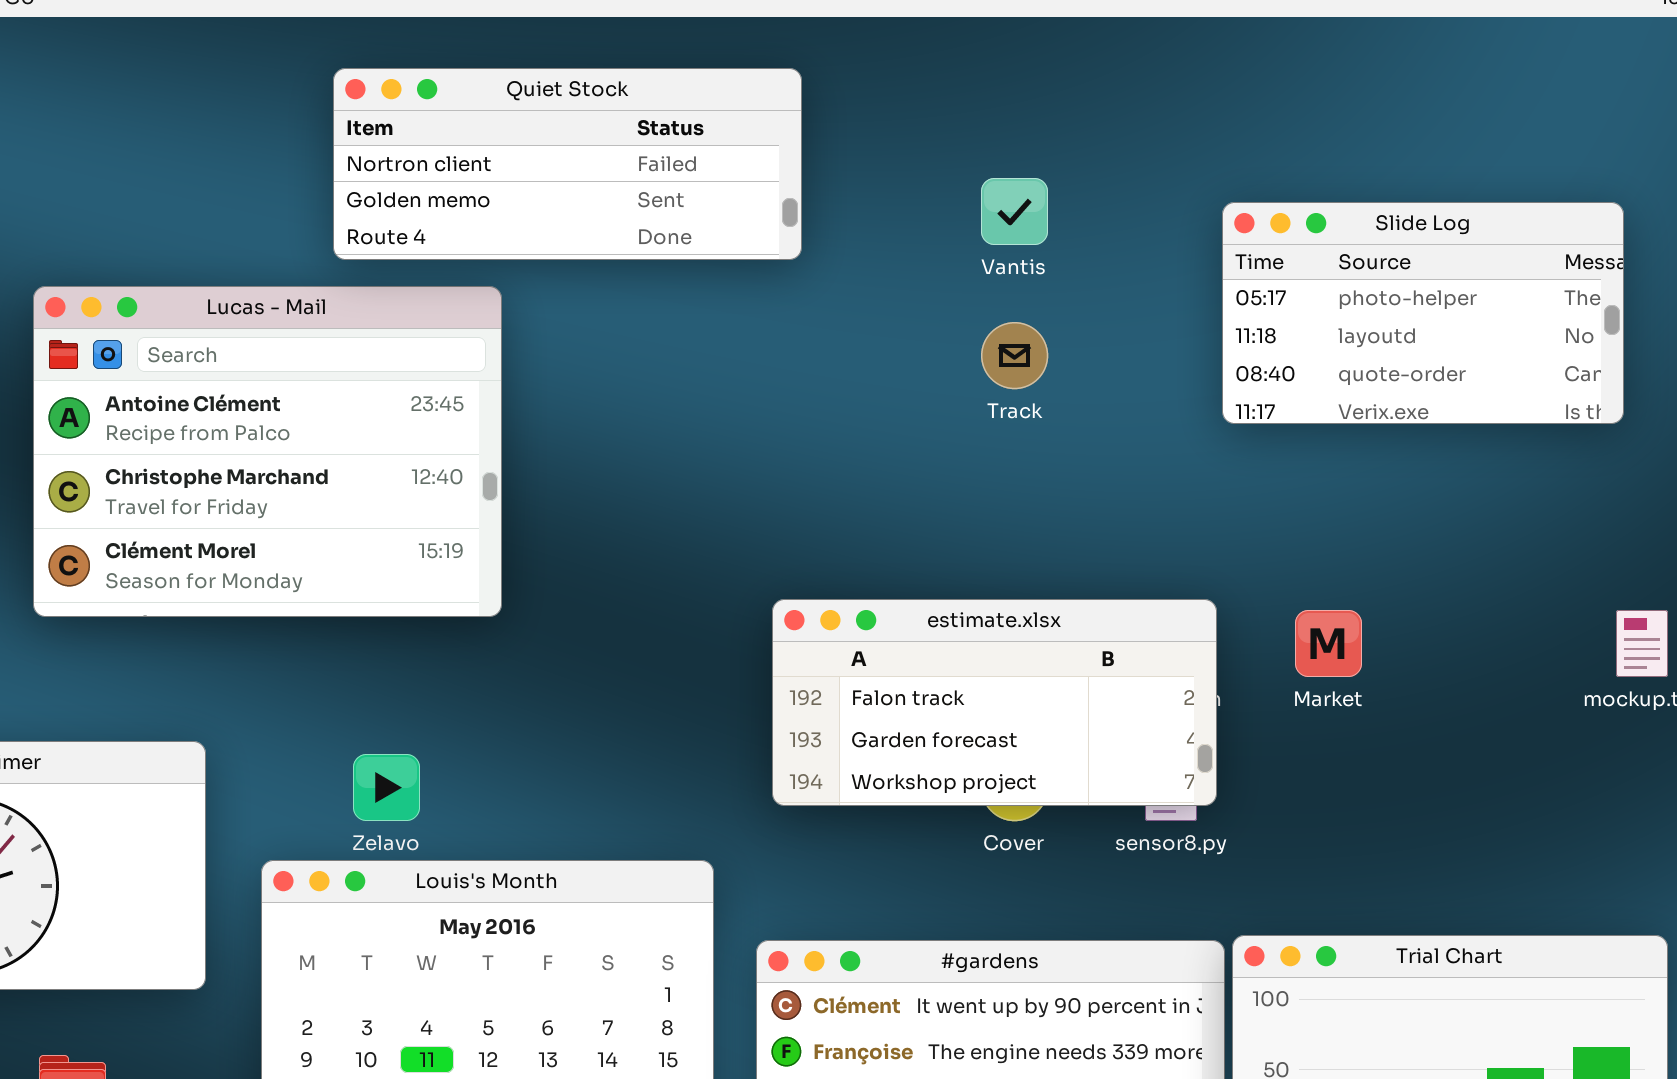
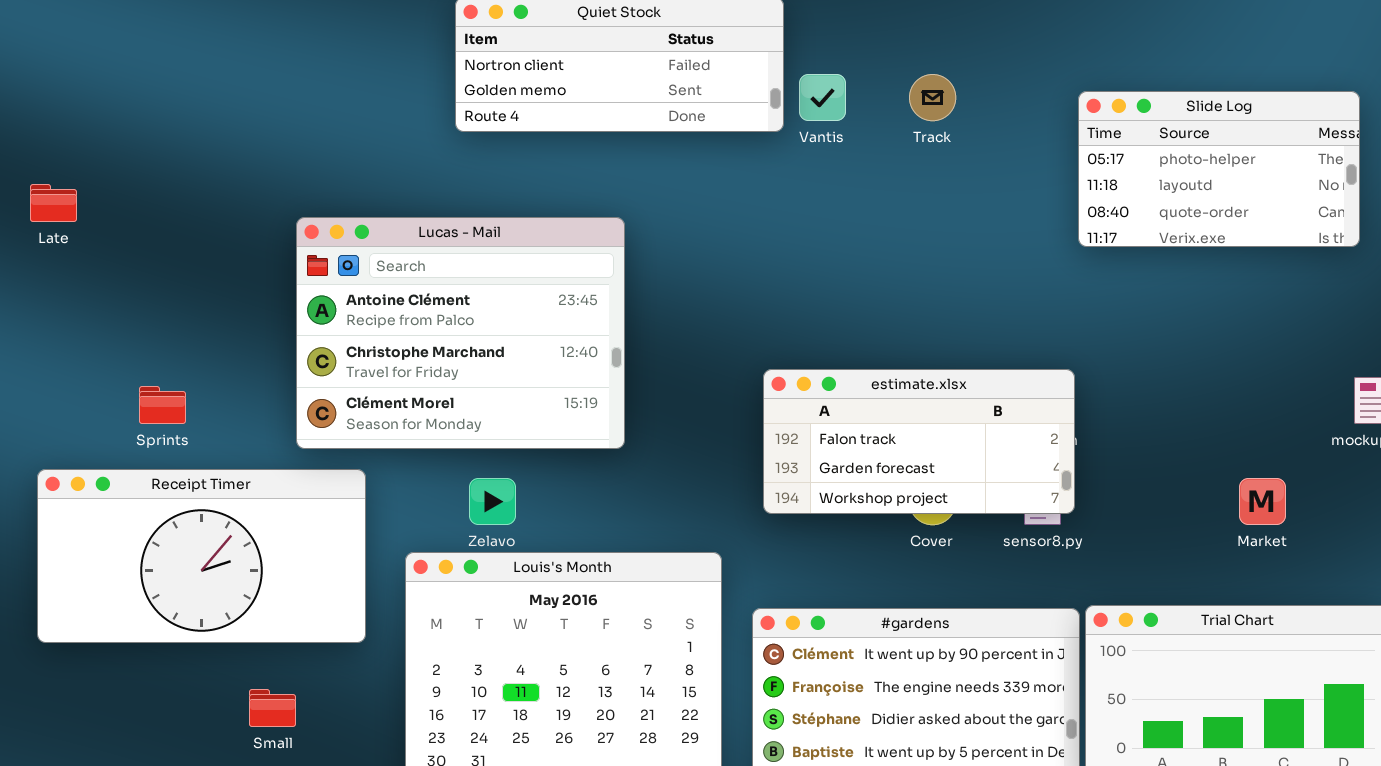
Vantis: [981,178,1048,245] -> [799,74,846,121], moved
Lucas - Mail: [33,286,502,617] -> [296,217,625,449], moved
Track: [981,322,1048,389] -> [909,74,956,121], moved
Market: [1295,610,1362,677] -> [1239,478,1286,525], moved

